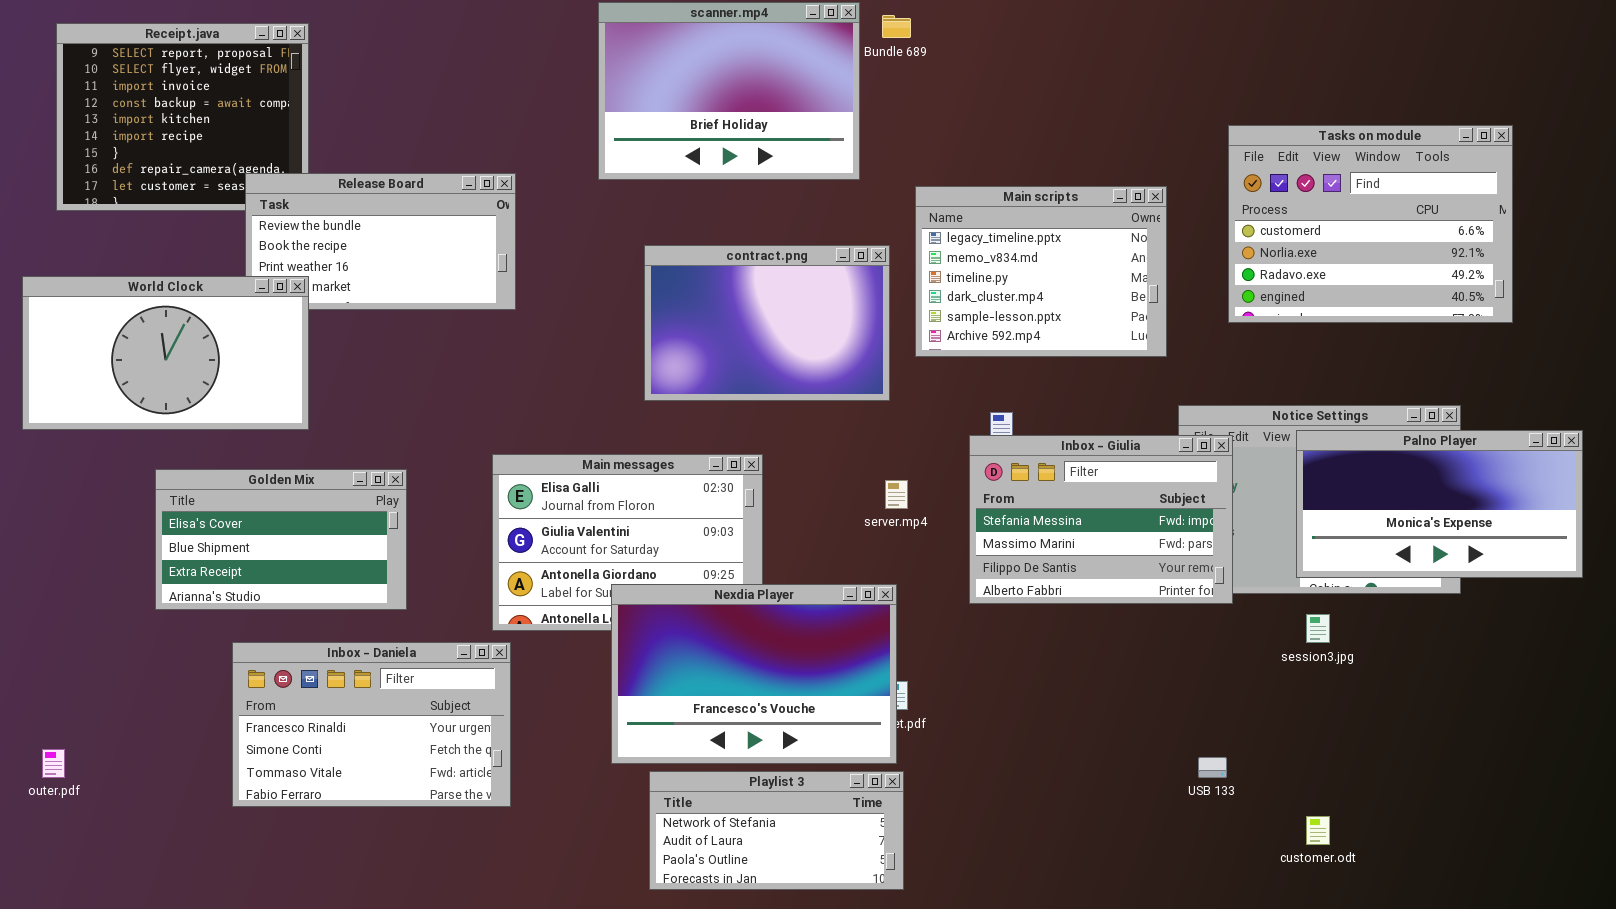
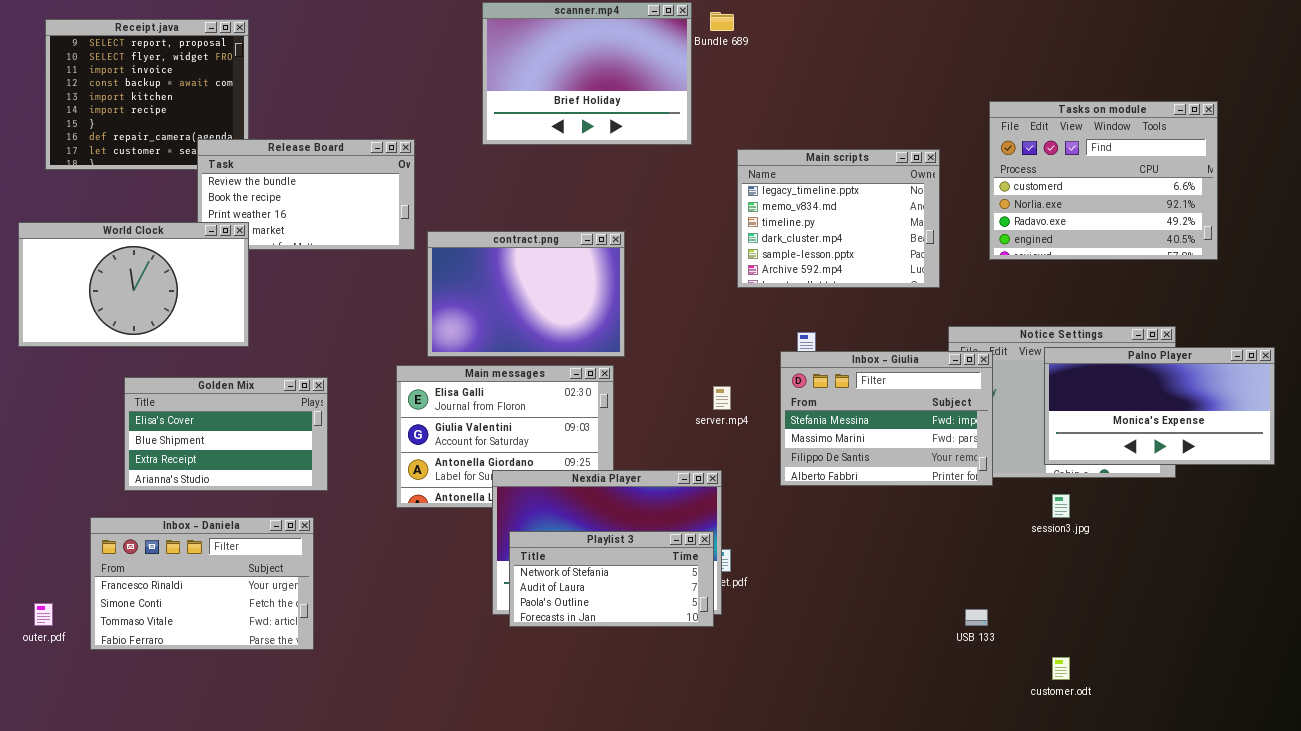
contract.png: [644,245,890,401] -> [427,231,625,357], moved
Inbox - Daniela: [232,642,511,807] -> [90,517,314,650], moved
Playlist 3: [649,771,904,890] -> [509,531,714,627], moved

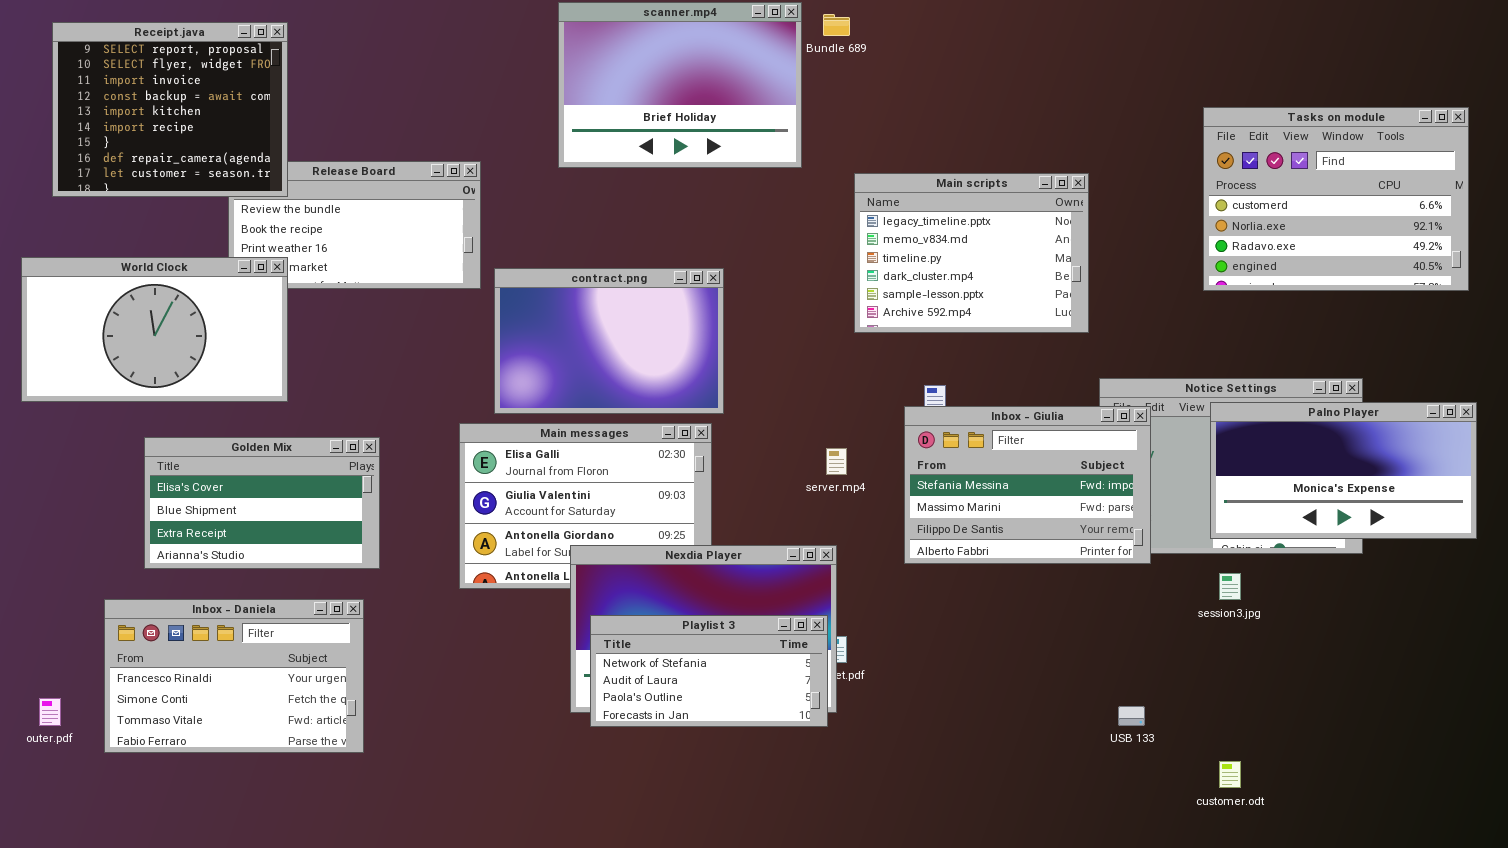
Receipt.java: [45,19,249,170] -> [52,22,288,197], raised
Tasks on module: [989,101,1218,260] -> [1203,107,1469,291], moved

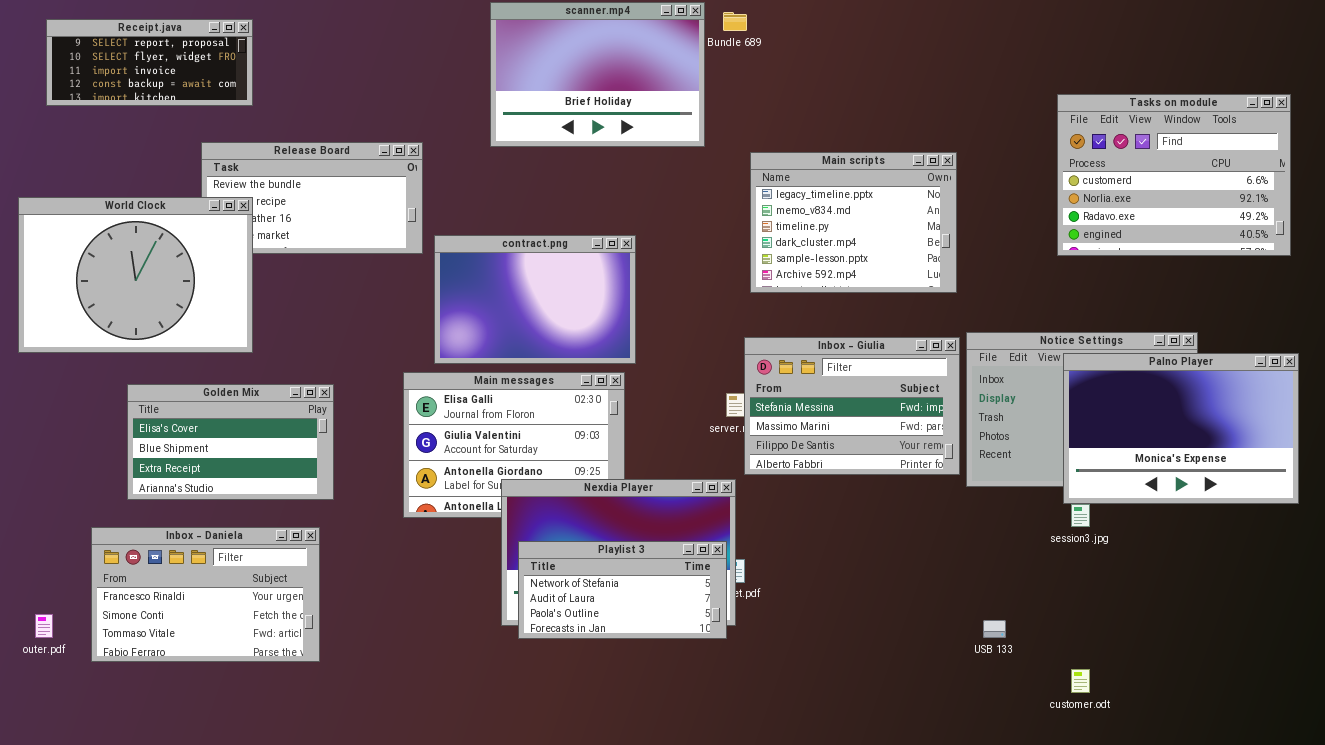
Receipt.java: [52,22,288,197] -> [46,19,253,106], resized
World Clock: [21,257,288,402] -> [18,197,253,353], resized
Palno Player: [1210,402,1477,539] -> [1063,353,1299,504], resized
Inbox - Giulia: [904,406,1151,564] -> [744,337,960,475], moved

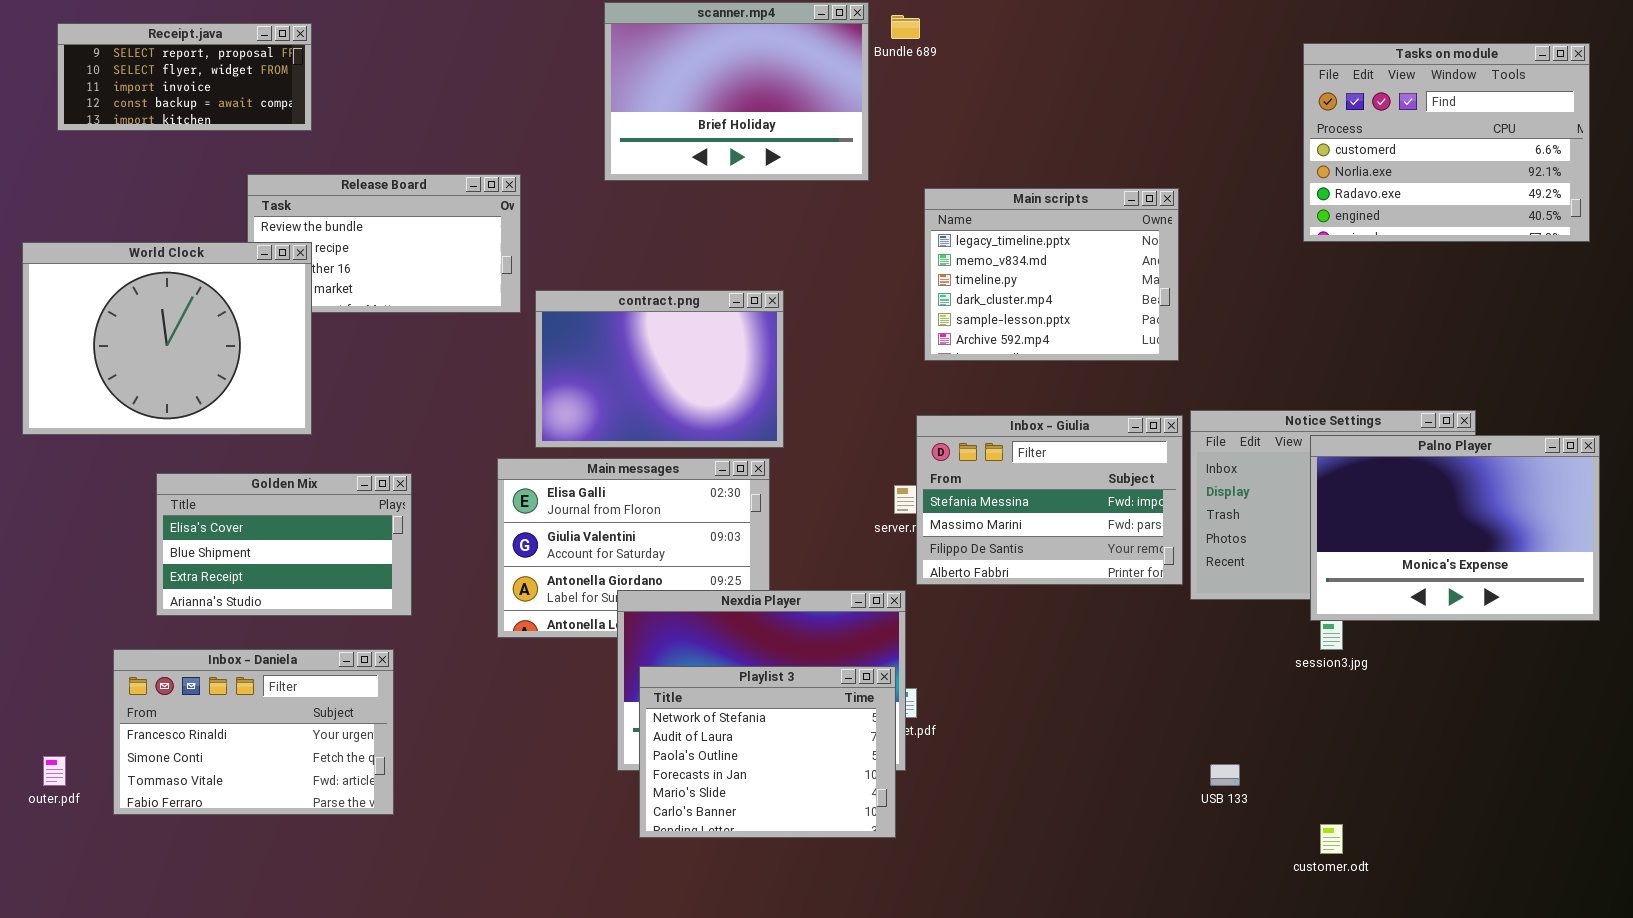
Tasks on module: [1057,94,1291,256] -> [1303,43,1590,242], moved
Playlist 3: [518,541,727,639] -> [639,666,896,838], resized

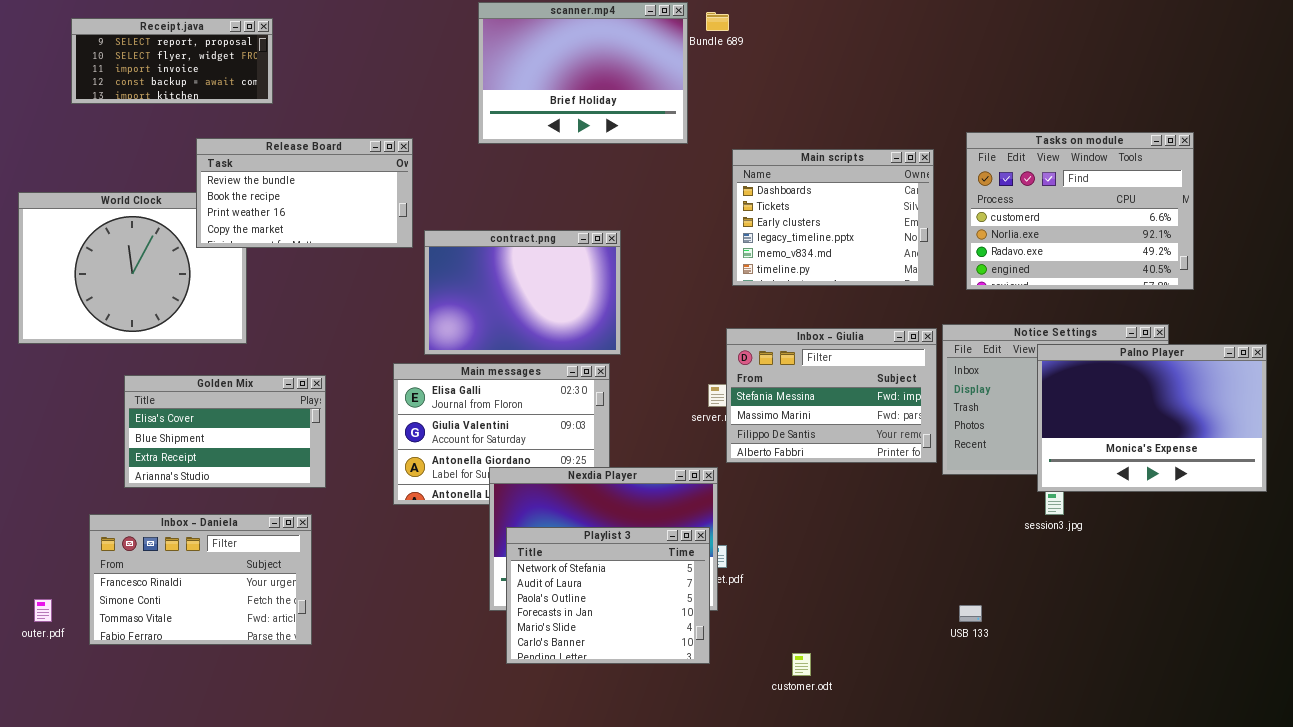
Receipt.java: [57,23,312,131] -> [71,18,273,104], moved
Tasks on module: [1303,43,1590,242] -> [966,132,1194,290], moved
Release Board: [247,174,521,313] -> [196,138,413,248], raised
Main scripts: [924,188,1179,361] -> [732,149,934,286], scrolled up 3 rows
customer.odt: [1320,824,1343,854] -> [792,653,811,676], moved

